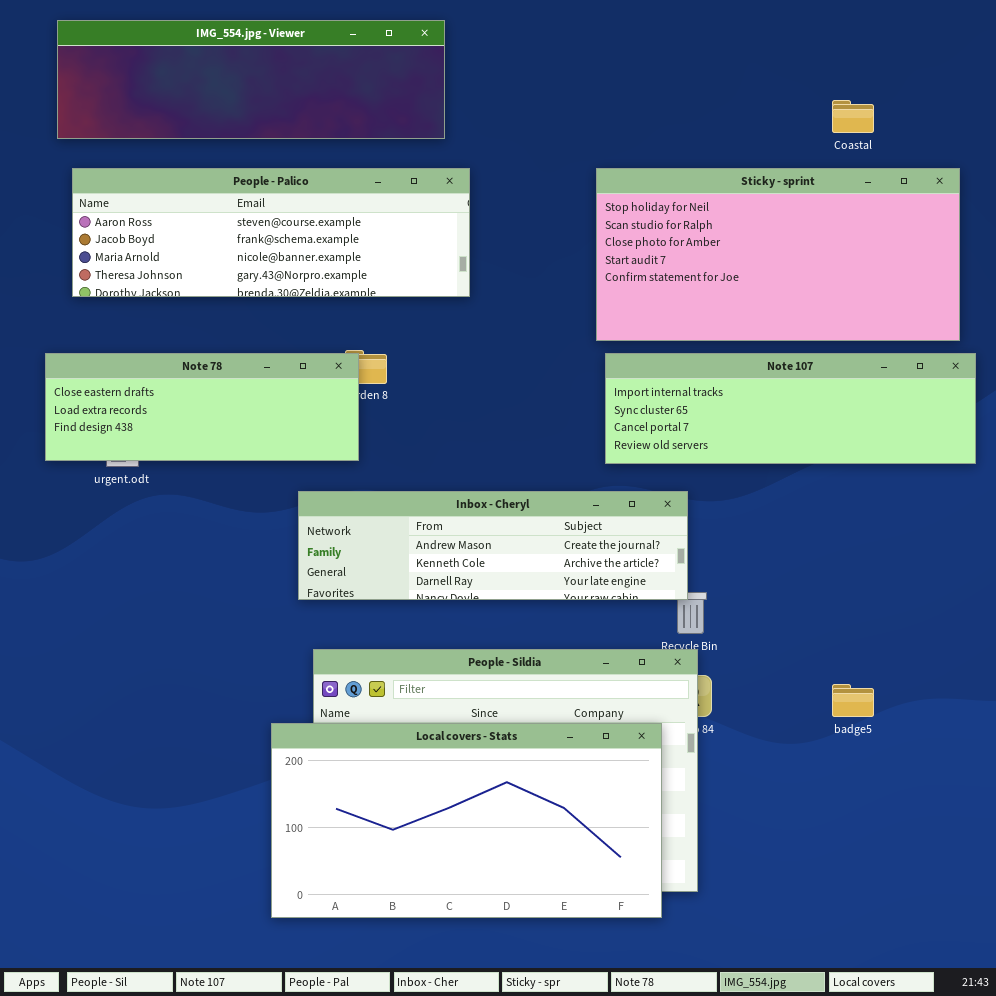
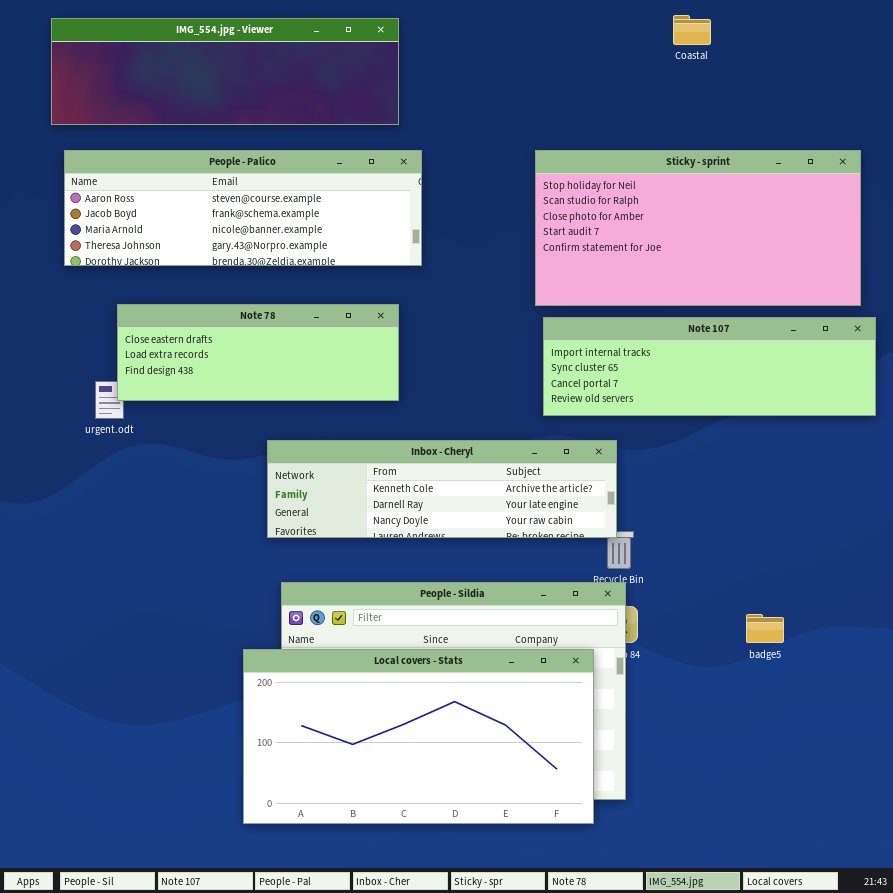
Coastal: [832,100,874,133] -> [673,15,711,45], moved
Note 78: [45,353,359,461] -> [117,304,399,401], moved
Inbox - Cheryl: [298,491,688,600] -> [267,440,617,538], scrolled down 1 row

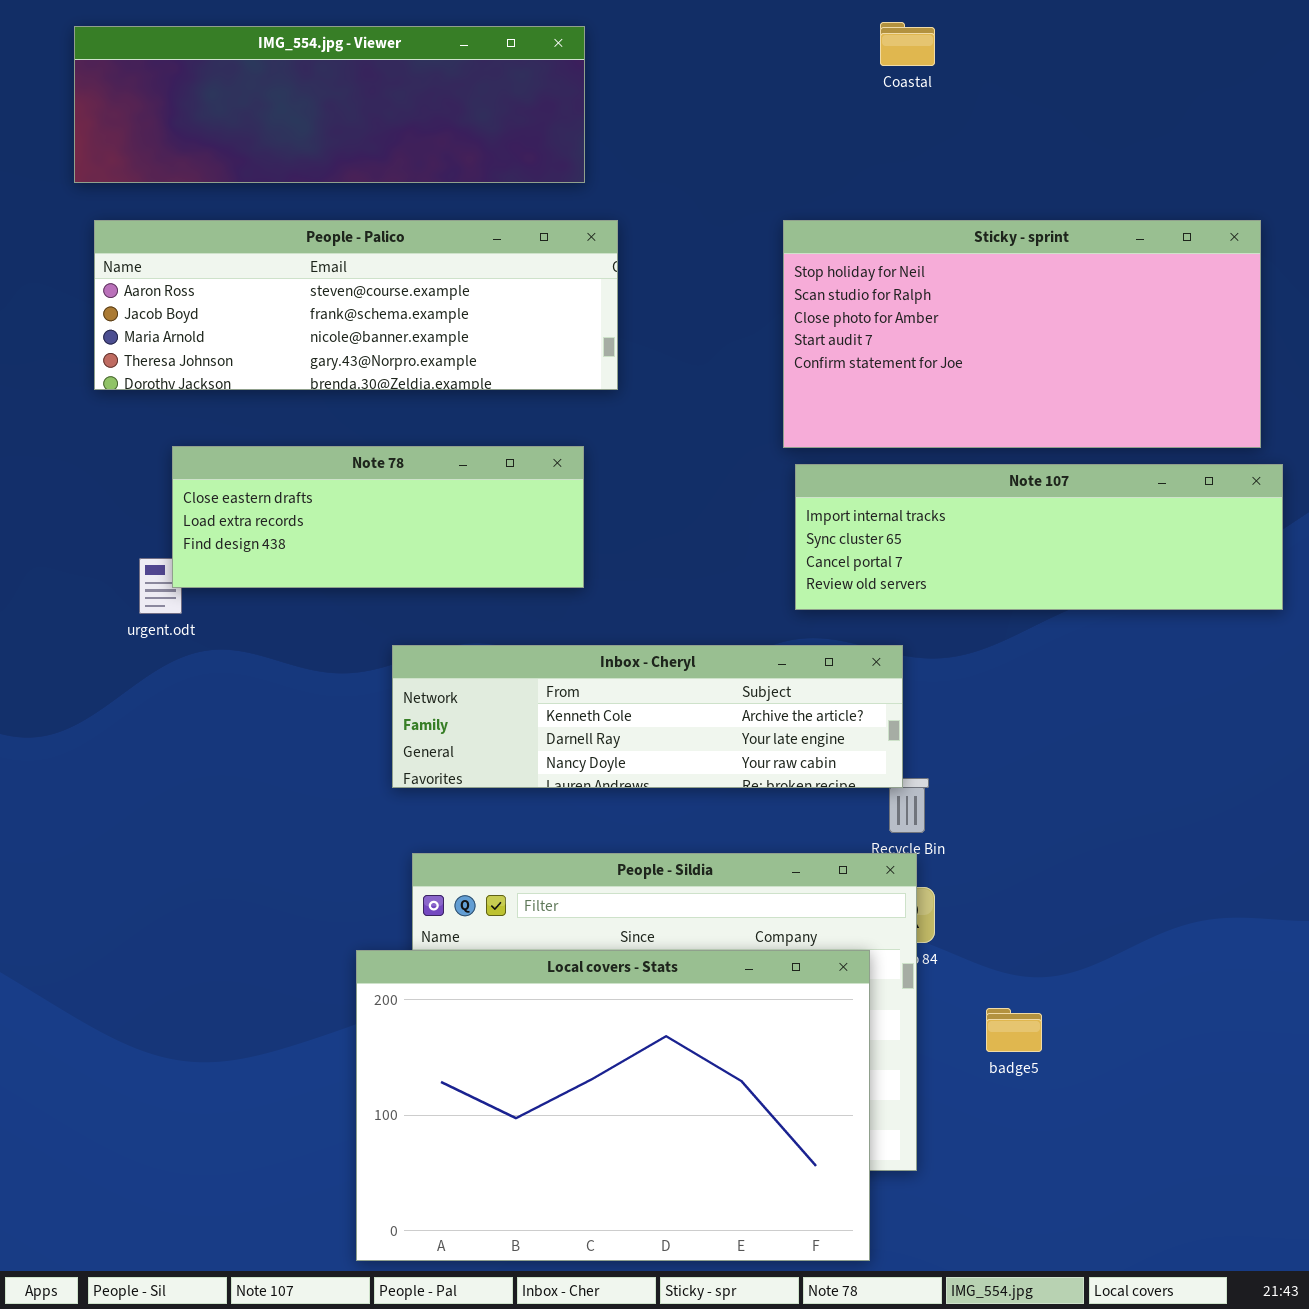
Coastal: [673,15,711,45] -> [880,22,935,66], moved
badge5: [746,614,784,643] -> [986,1008,1042,1052], moved
Local covers - Stats: [243,649,594,824] -> [356,950,870,1261], resized

